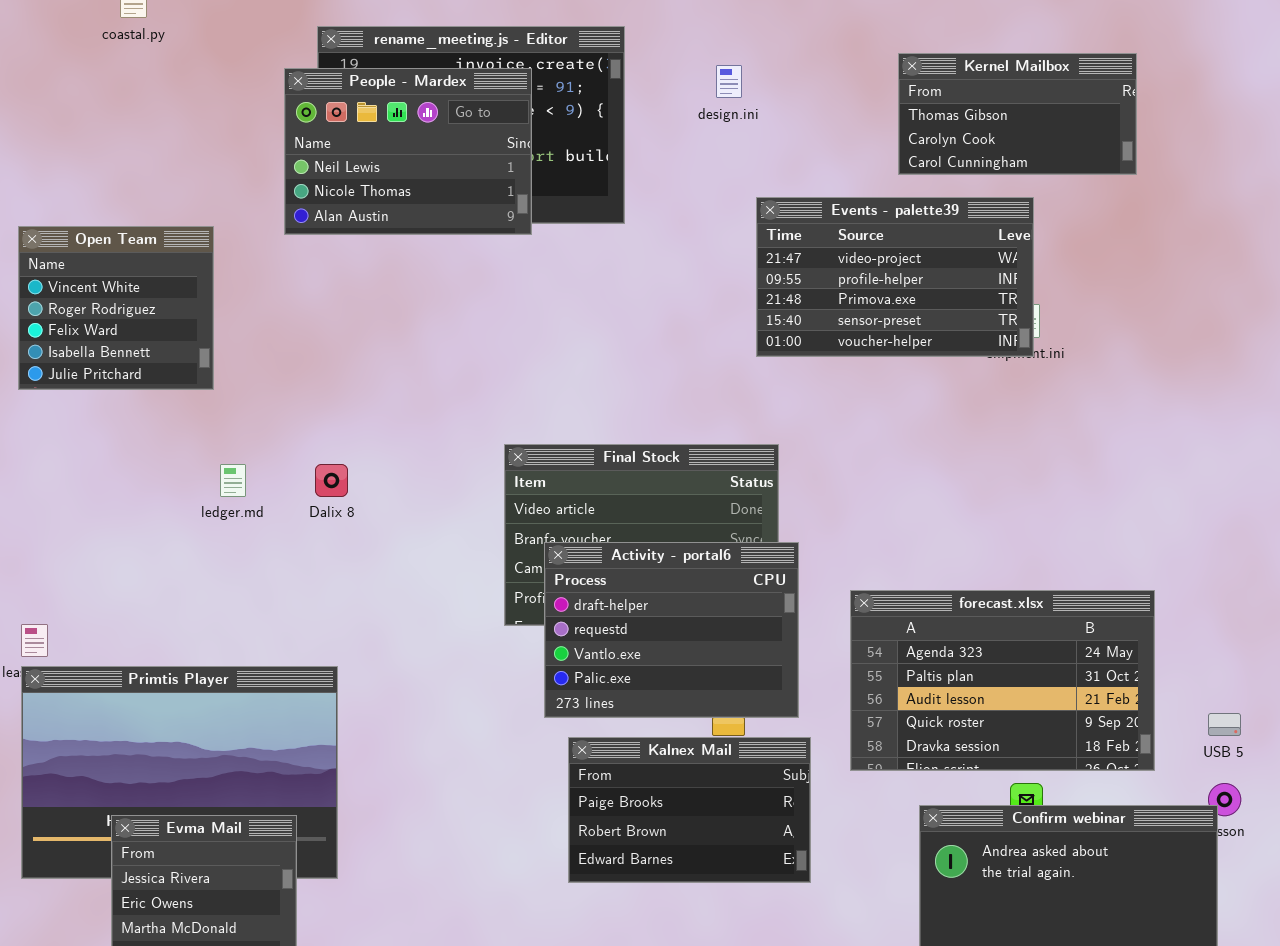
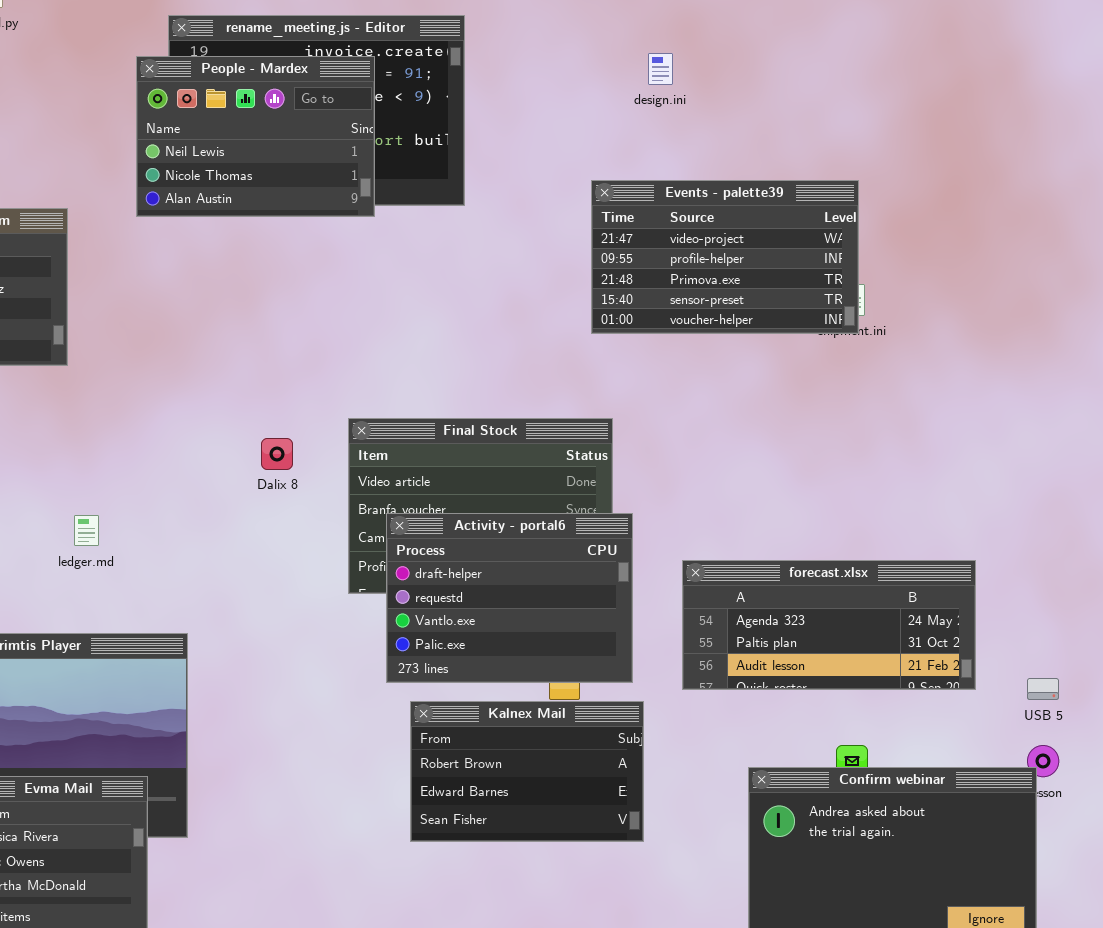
Kernel Mailbox: [898,53,1137,175] -> none, closed
design.ini: [716,65,742,98] -> [648,53,673,85], moved
ledger.md: [220,464,246,497] -> [74,515,99,546], moved
Dalix 8: [315,464,348,497] -> [261,438,293,470], moved
forecast.xlsx: [850,590,1155,771] -> [682,560,976,690], resized
Kalnex Mail: [568,737,811,883] -> [410,701,644,842], scrolled down 1 row

